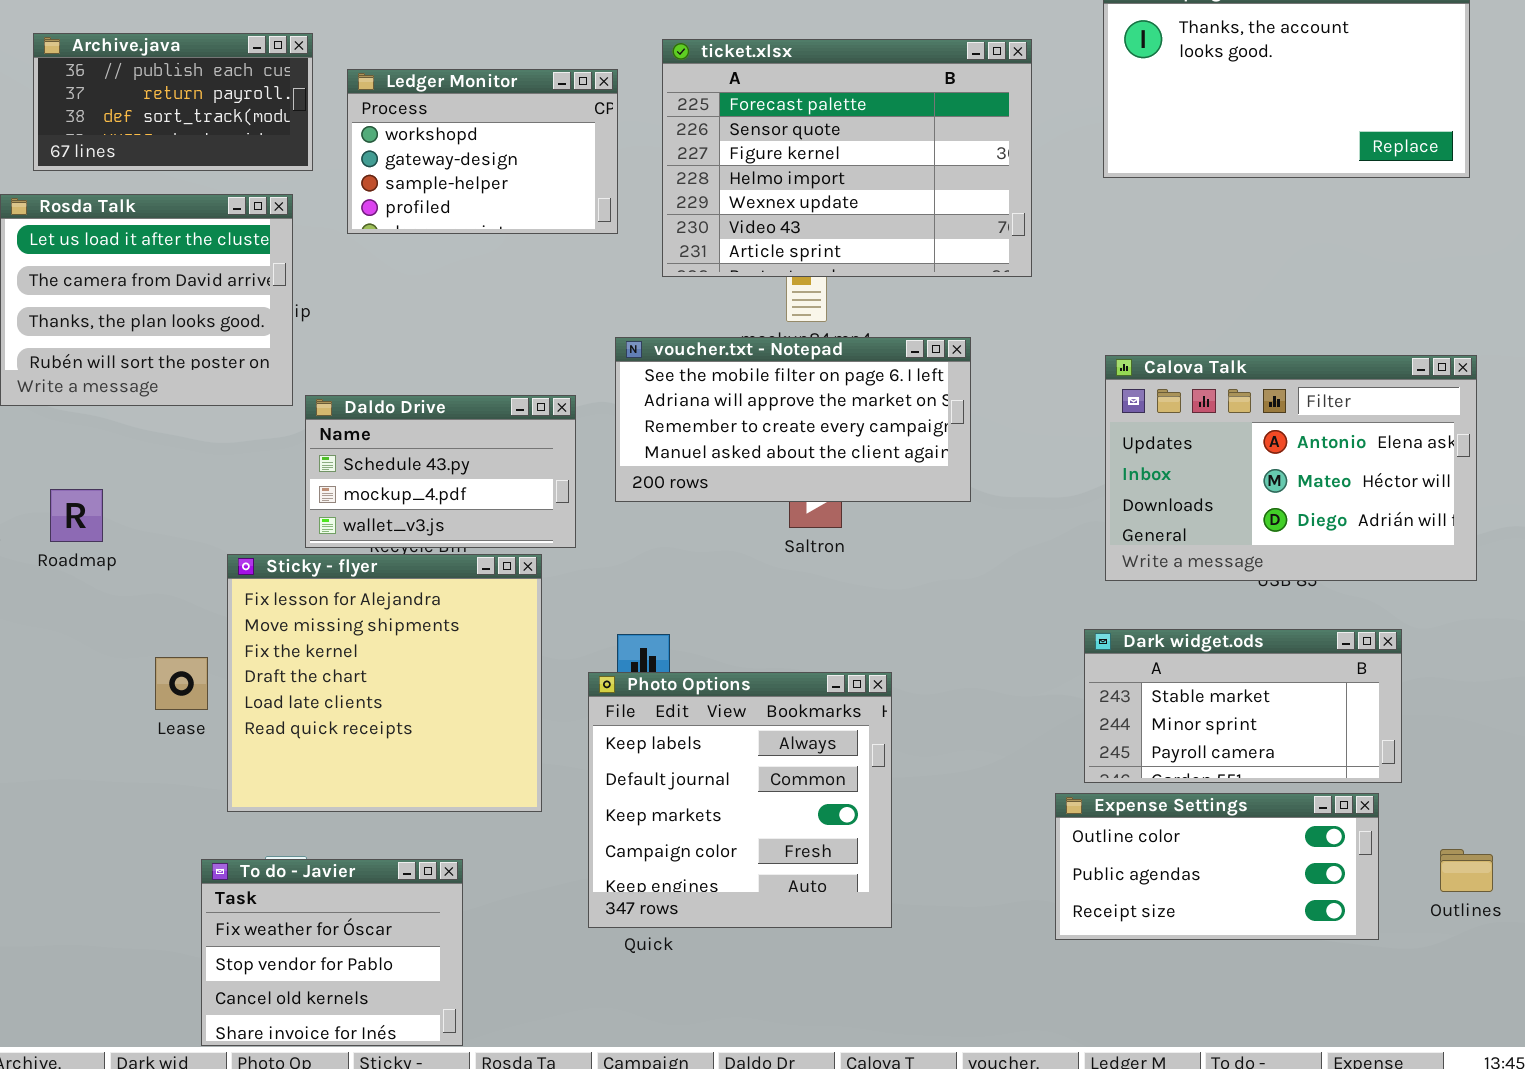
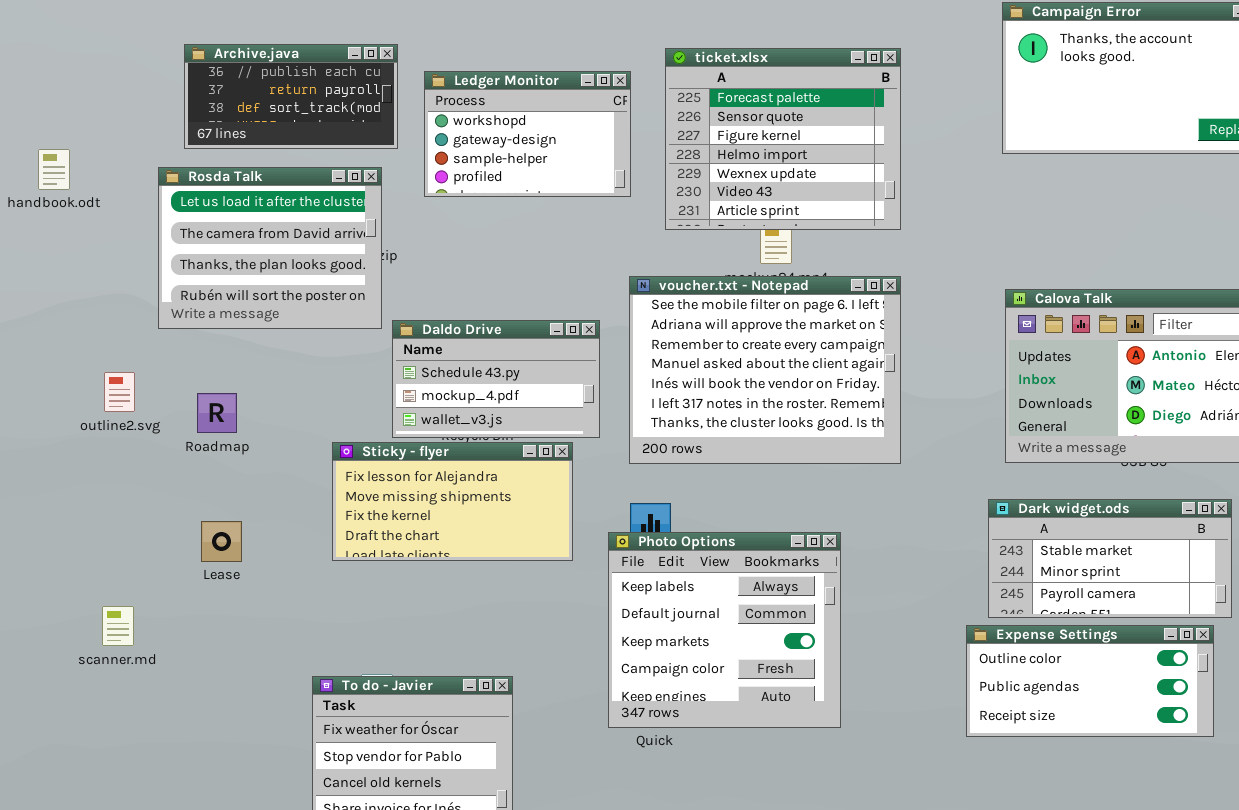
ticket.xlsx: [662,39,1032,277] -> [665,48,901,230], resized
voucher.txt - Notepad: [615,337,971,502] -> [629,276,901,464], resized
Sticky - flyer: [227,554,542,812] -> [332,442,573,561], resized
Lease: [155,657,208,710] -> [201,521,242,562], moved

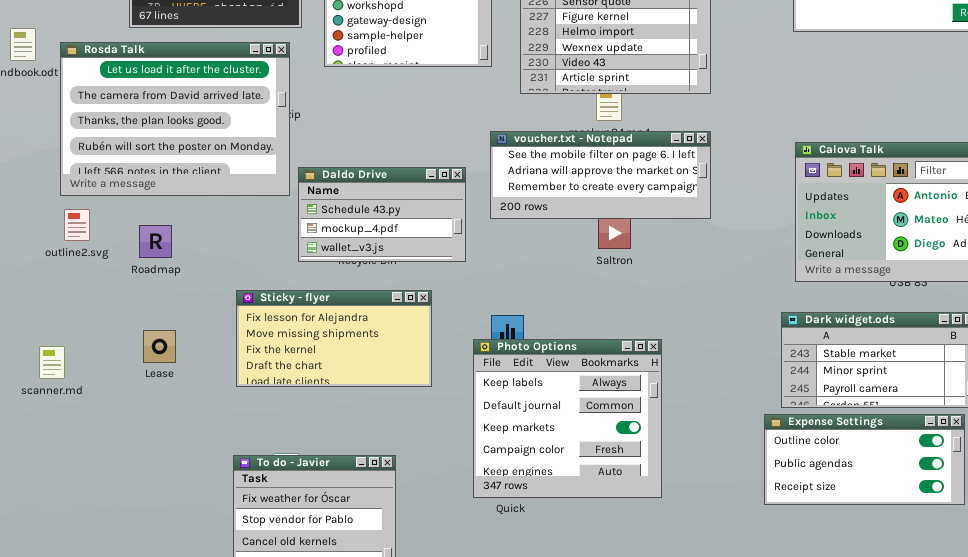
Rosda Talk: [158,167,382,329] -> [60,42,290,196], resized
voucher.txt - Notepad: [629,276,901,464] -> [490,131,711,219], resized
Sticky - flyer: [332,442,573,561] -> [236,290,432,387], moved
scanner.md: [102,606,134,646] -> [39,346,65,379], moved

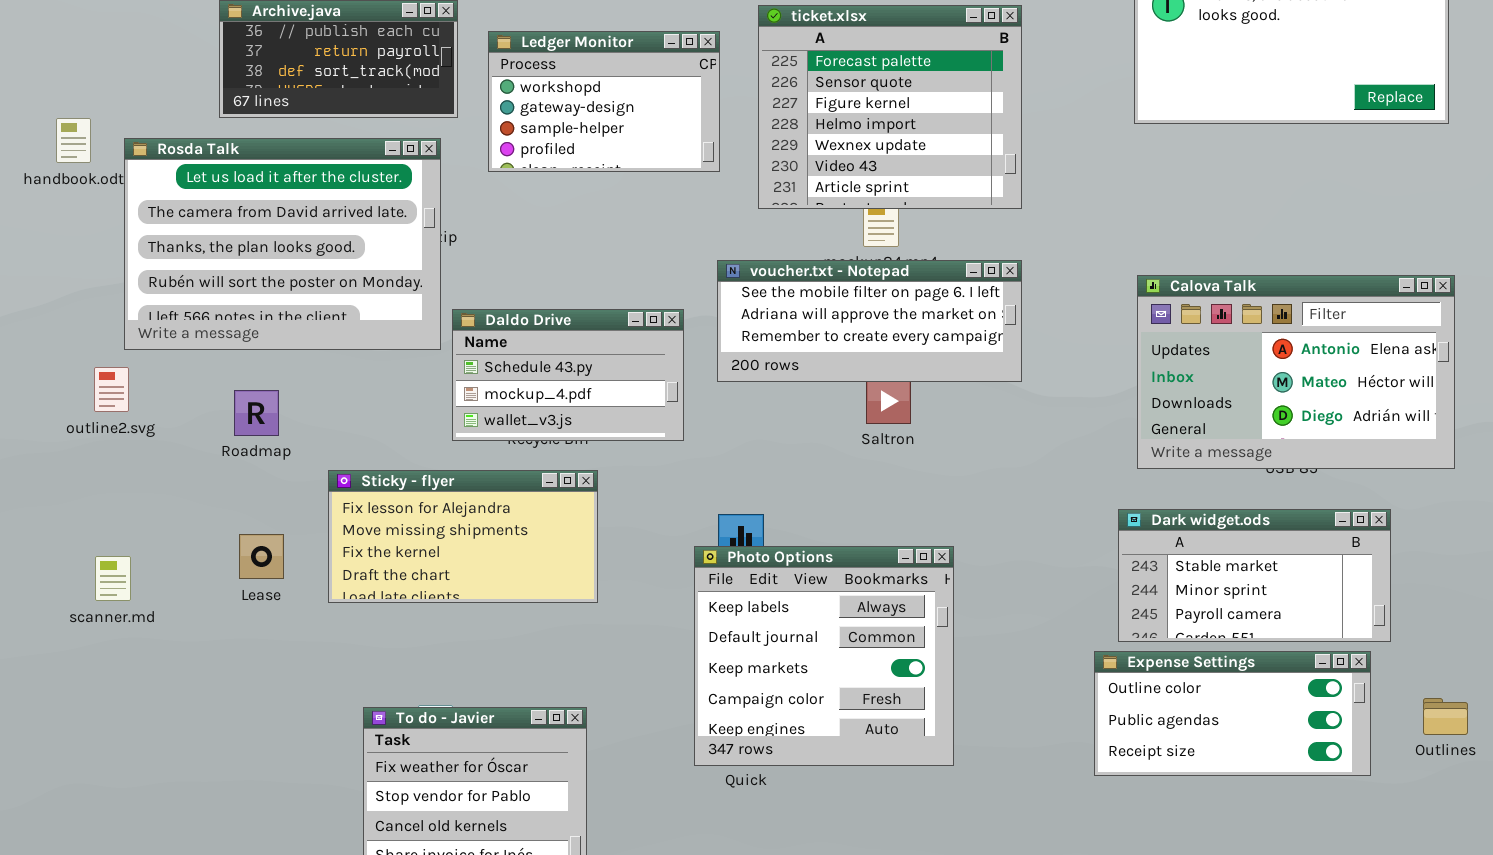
outline2.svg: [64,209,90,241] -> [94,367,129,412], moved
Sticky - flyer: [236,290,432,387] -> [328,470,598,603], moved

